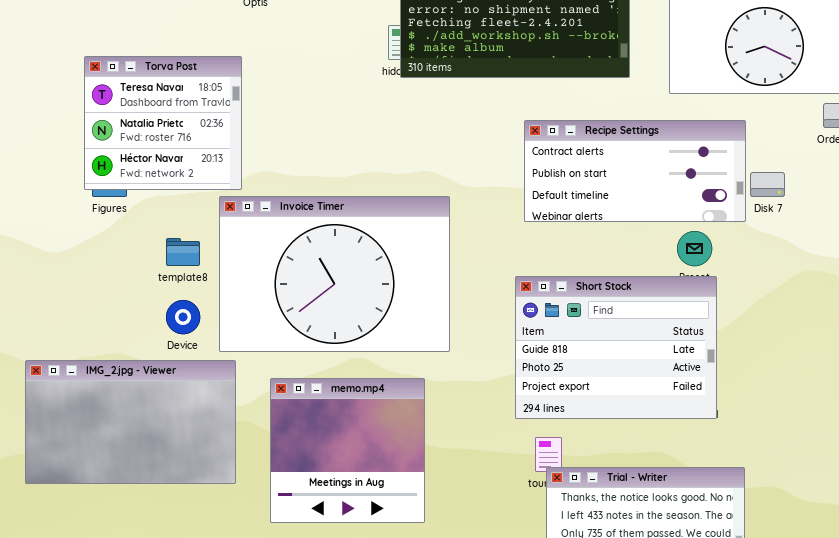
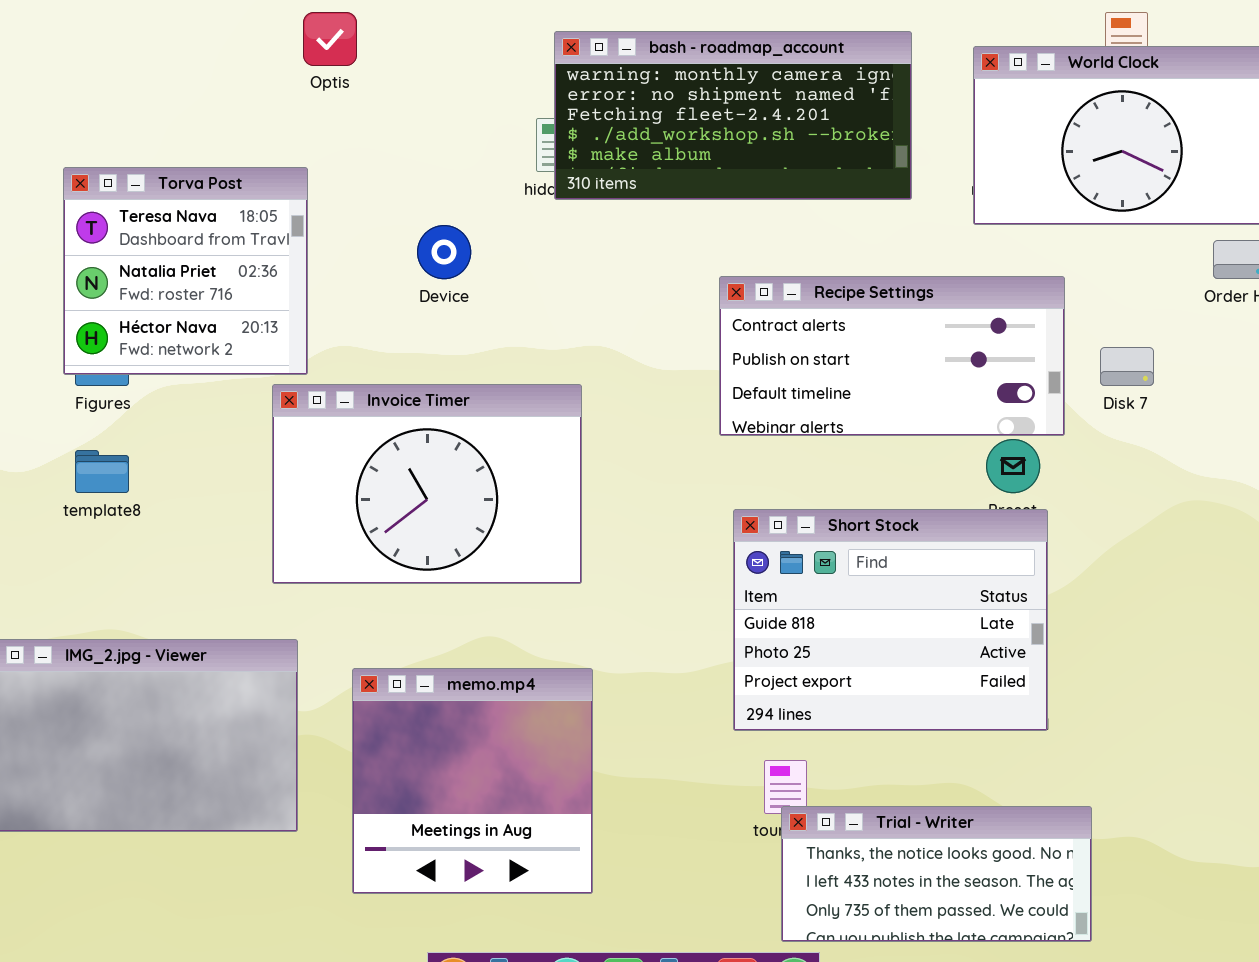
Recipe Settings: [524,120,746,222] -> [719,276,1065,436], moved
Invoice Timer: [219,196,450,352] -> [272,384,582,584], resized
template8: [166,238,200,266] -> [75,450,129,493], moved
Device: [166,300,200,334] -> [417,225,471,279], moved

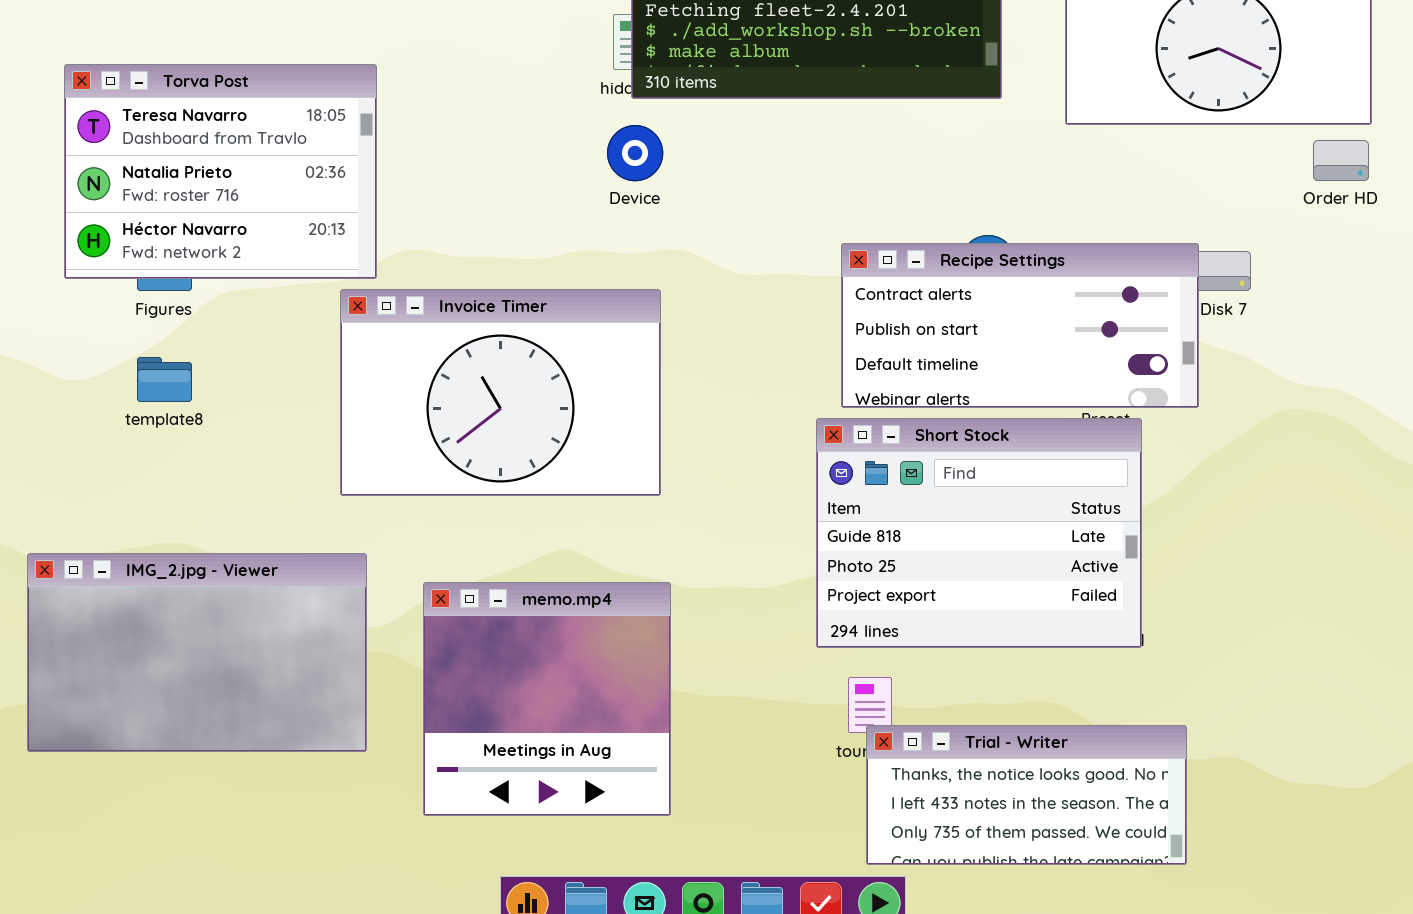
Torva Post: [63,167,308,375] -> [64,64,377,279], resized
Device: [417,225,471,279] -> [607,125,663,181], moved
Recipe Settings: [719,276,1065,436] -> [841,243,1199,408], moved

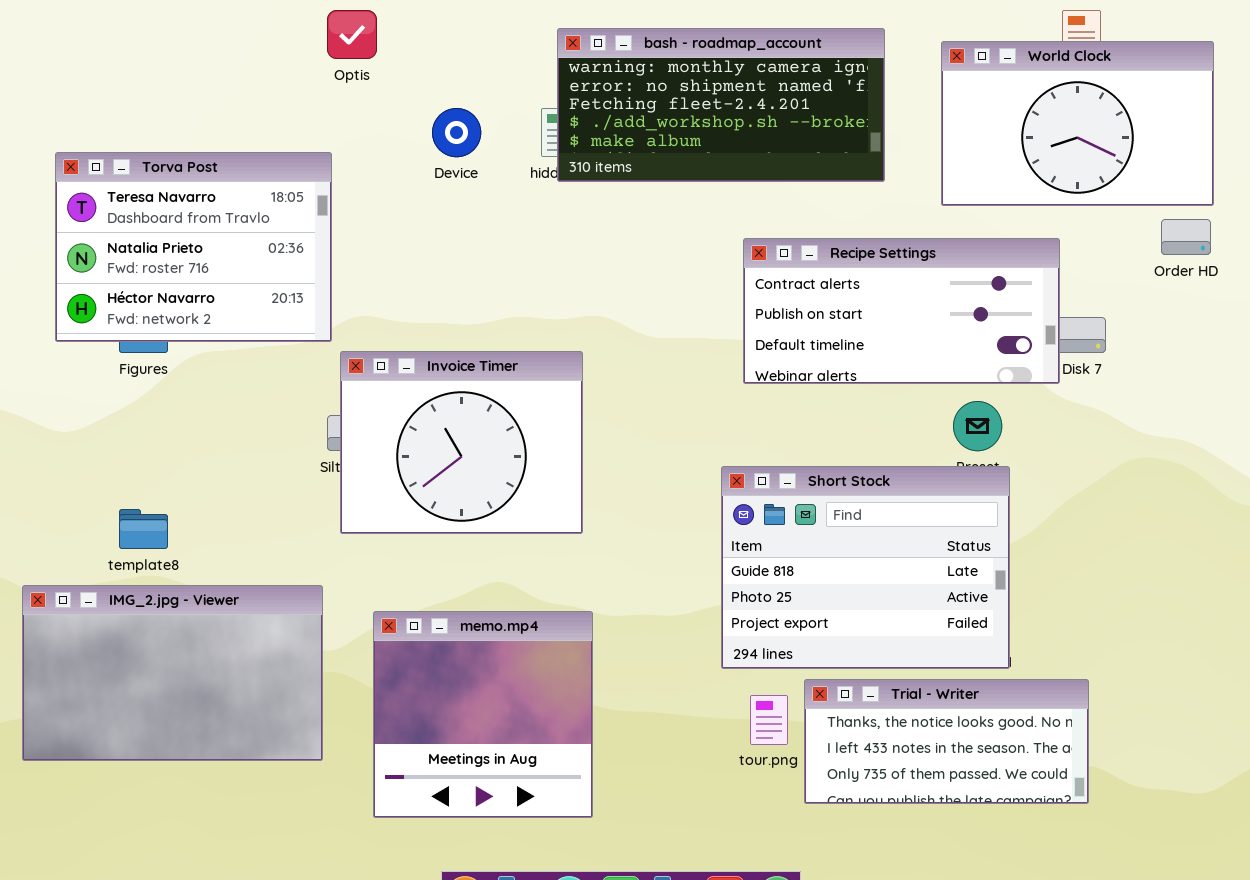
Device: [607,125,663,181] -> [432,108,481,157], moved
Recipe Settings: [841,243,1199,408] -> [743,238,1060,384], moved
Invoice Timer: [340,289,661,496] -> [340,351,583,534], resized
template8: [137,357,192,402] -> [119,509,168,549], moved
Trial - Writer: [866,725,1187,865] -> [804,679,1089,804], moved

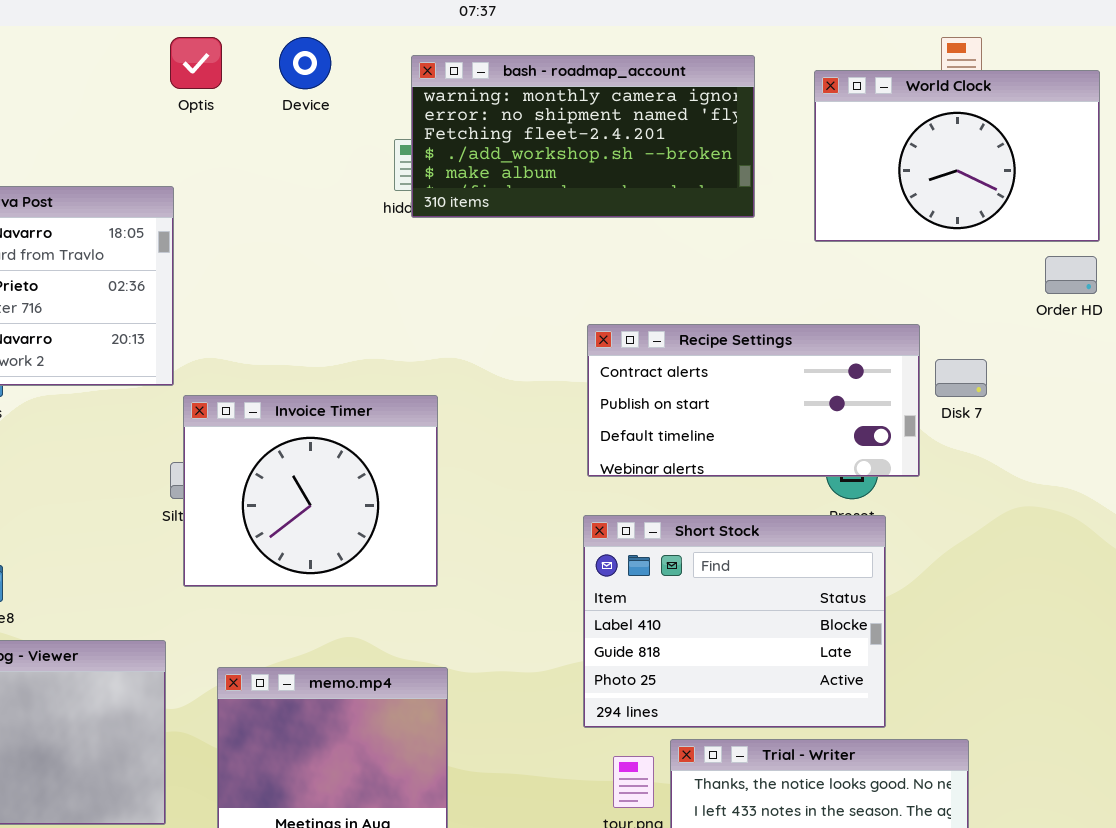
Device: [432,108,481,157] -> [279,37,331,89], moved
Recipe Settings: [743,238,1060,384] -> [587,324,920,477], moved
Short Stock: [721,466,1010,669] -> [583,515,886,728], scrolled up 1 row

